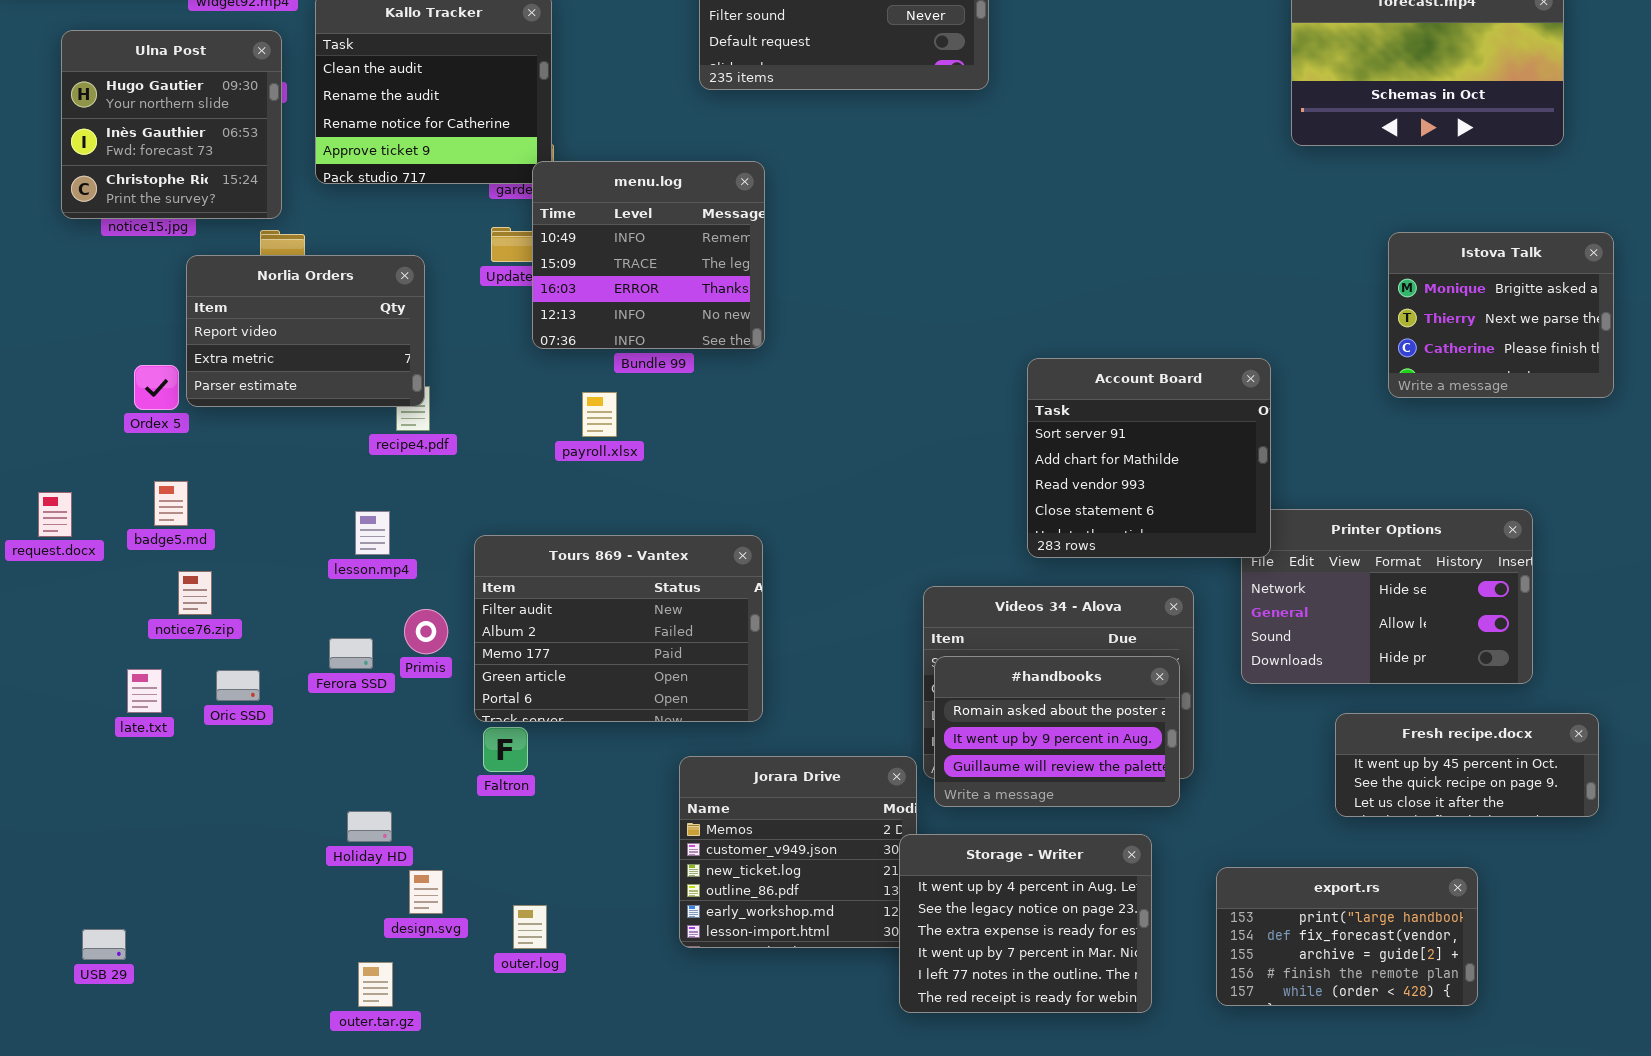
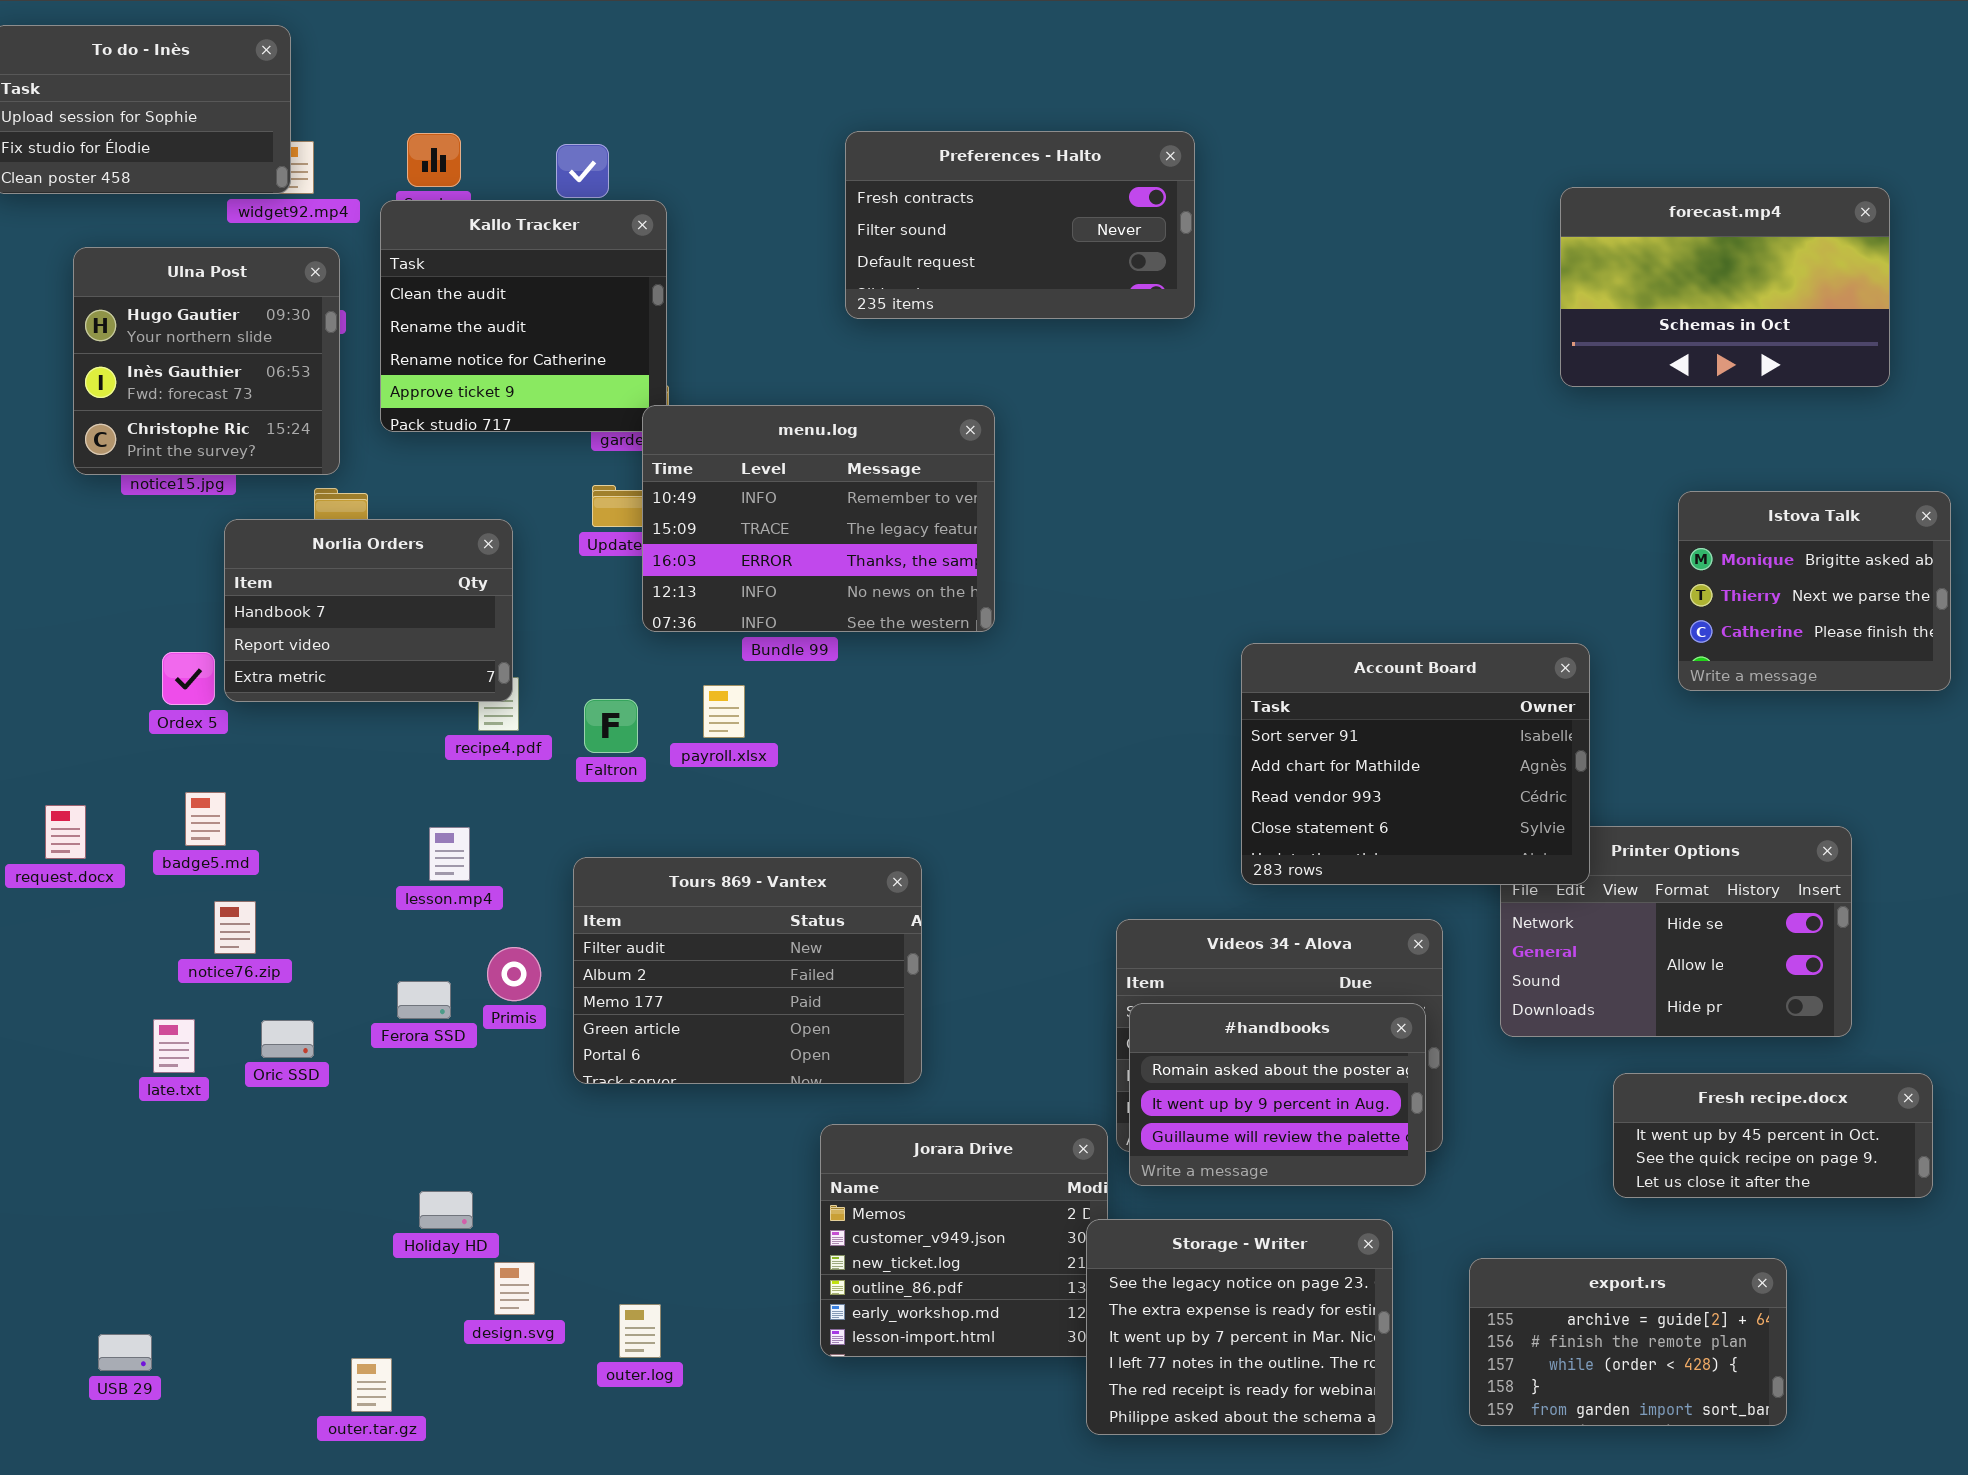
menu.log: [532,161,765,349] -> [642,405,995,632], resized
Norlia Orders: [186,255,425,407] -> [224,519,513,702], scrolled up 1 row
Account Board: [1027,358,1271,558] -> [1241,643,1590,885], resized
Faltron: [483,727,528,772] -> [584,699,638,753], moved
Storage - Writer: [899,834,1152,1013] -> [1086,1219,1393,1435], scrolled down 1 row
export.rs: [1216,867,1478,1006] -> [1469,1258,1787,1426], scrolled down 2 rows
outer.tar.gz: [358,962,393,1007] -> [351,1358,392,1412], moved

